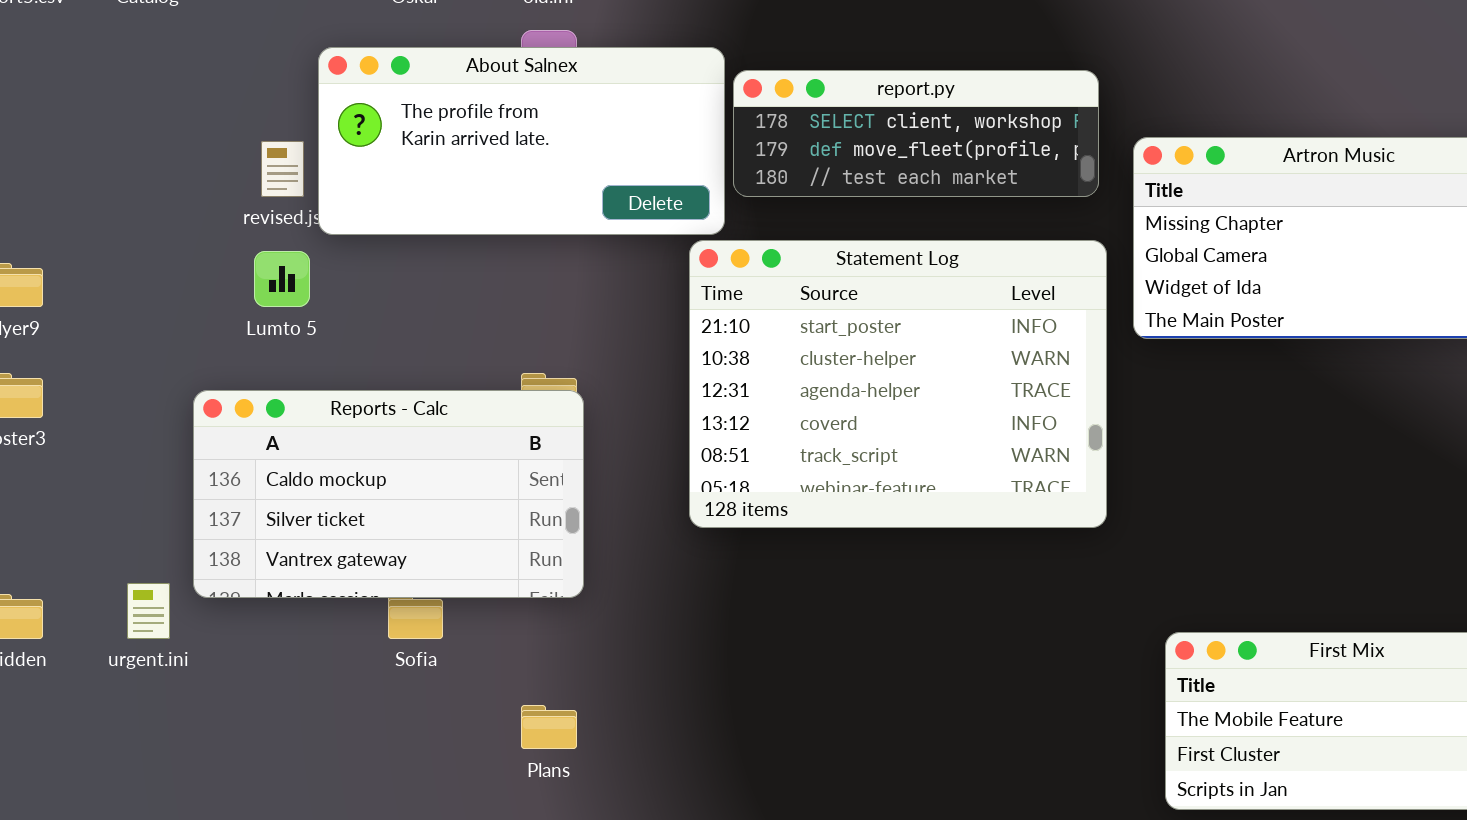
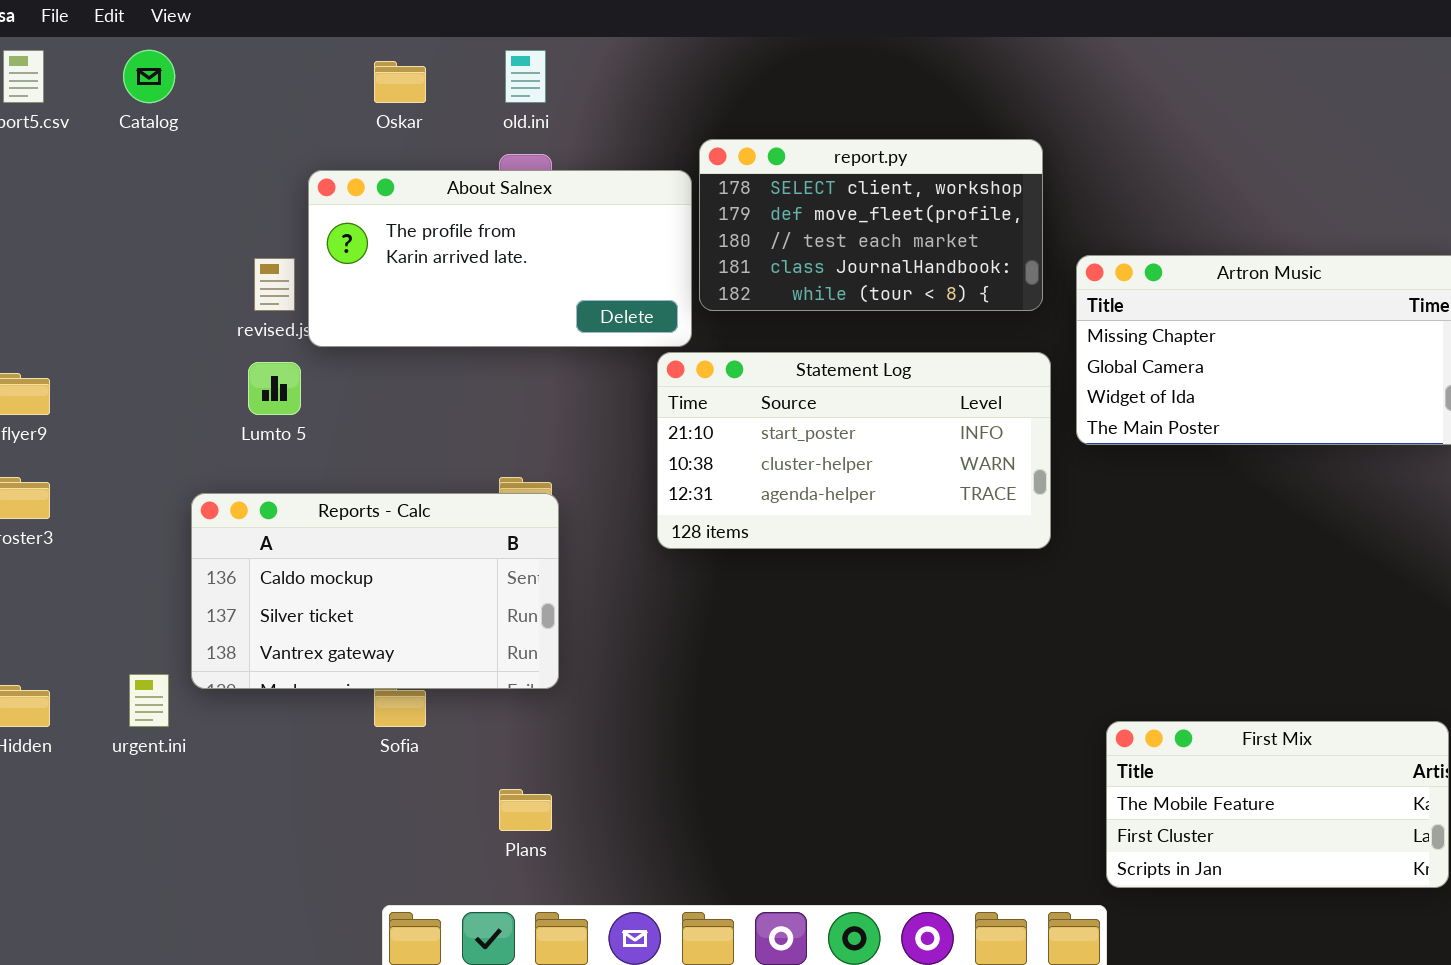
report.py: [733,70,1099,197] -> [699,139,1043,311], resized
Statement Log: [689,240,1107,528] -> [657,352,1051,549], resized

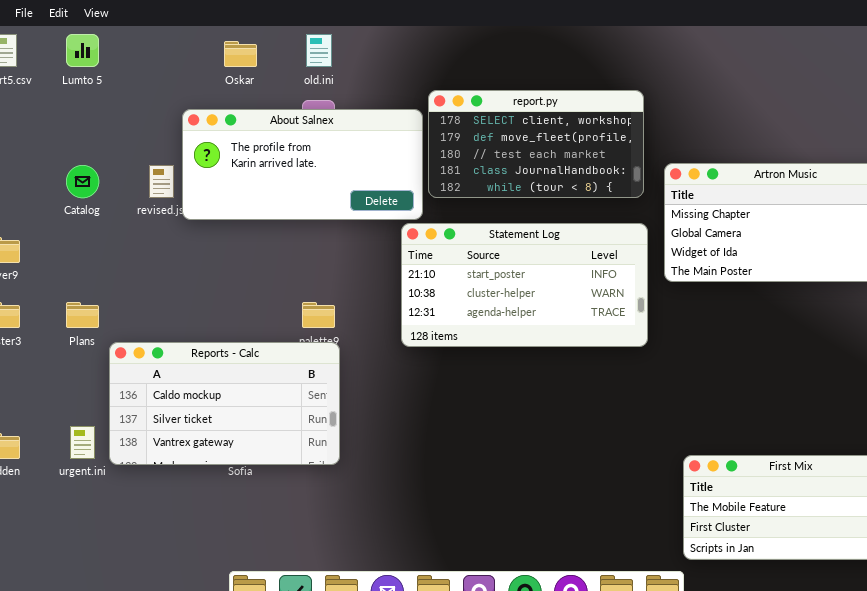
Catalog: [123,50,175,103] -> [66,165,99,198], moved
Lumto 5: [248,362,301,415] -> [66,34,99,67], moved
Reports - Calc: [191,493,559,689] -> [109,342,340,465], moved
Plans: [499,789,552,831] -> [66,302,99,328], moved

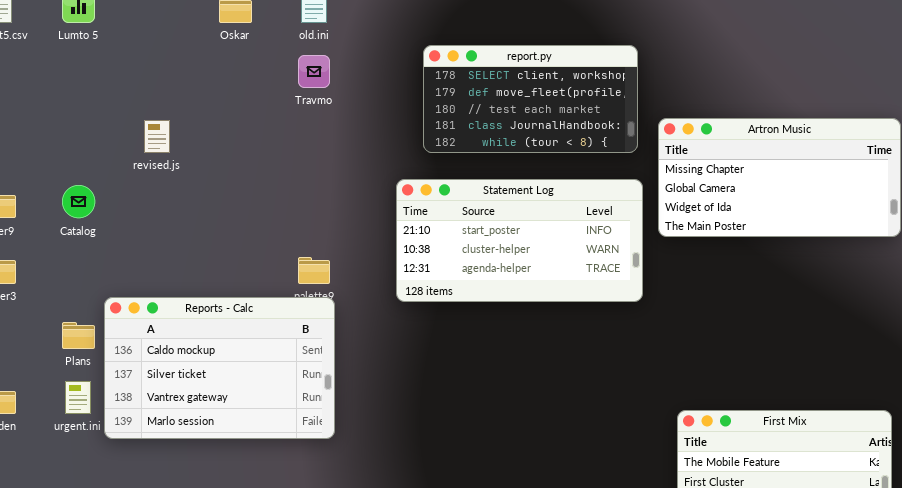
About Salnex: [182,109,423,220] -> none, closed
Catalog: [66,165,99,198] -> [62,185,95,218], moved
Plans: [66,302,99,328] -> [62,322,95,349], moved
Reports - Calc: [109,342,340,465] -> [104,297,335,439], resized

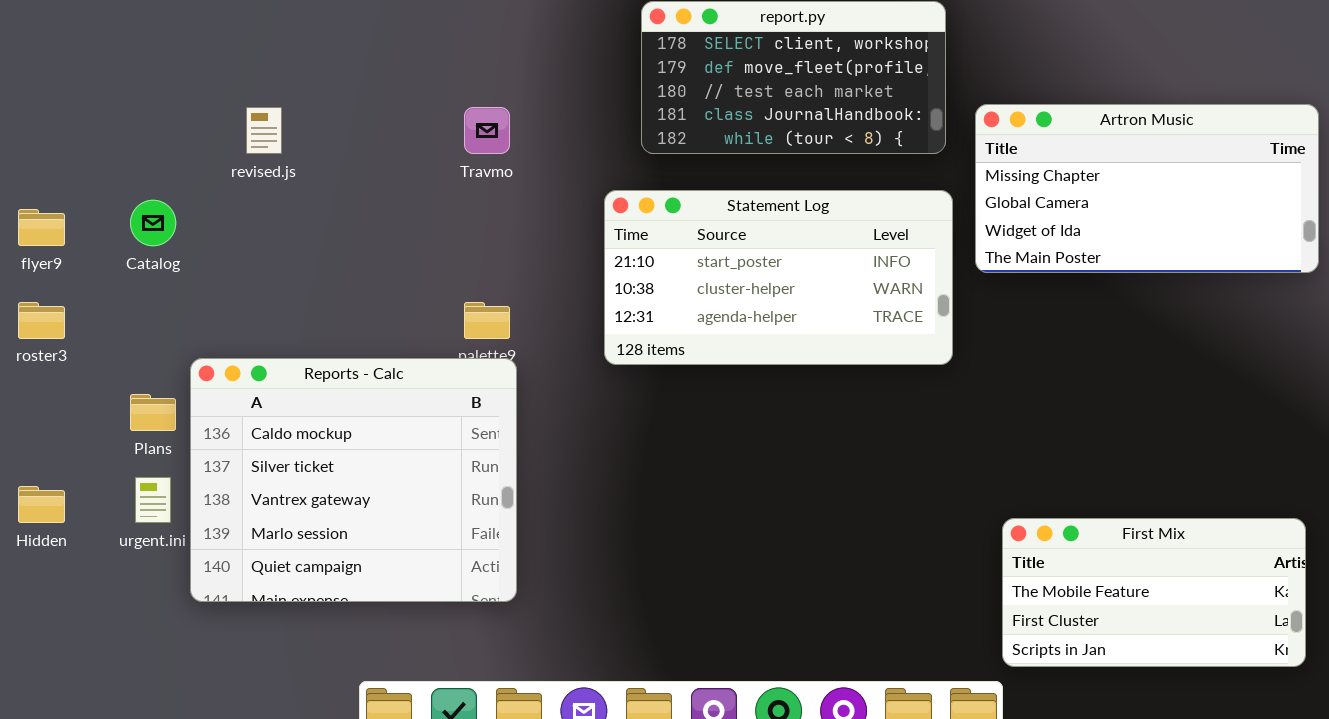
Travmo: [298,55,330,88] -> [464,107,510,154], moved
Reports - Calc: [104,297,335,439] -> [190,358,517,602], resized

